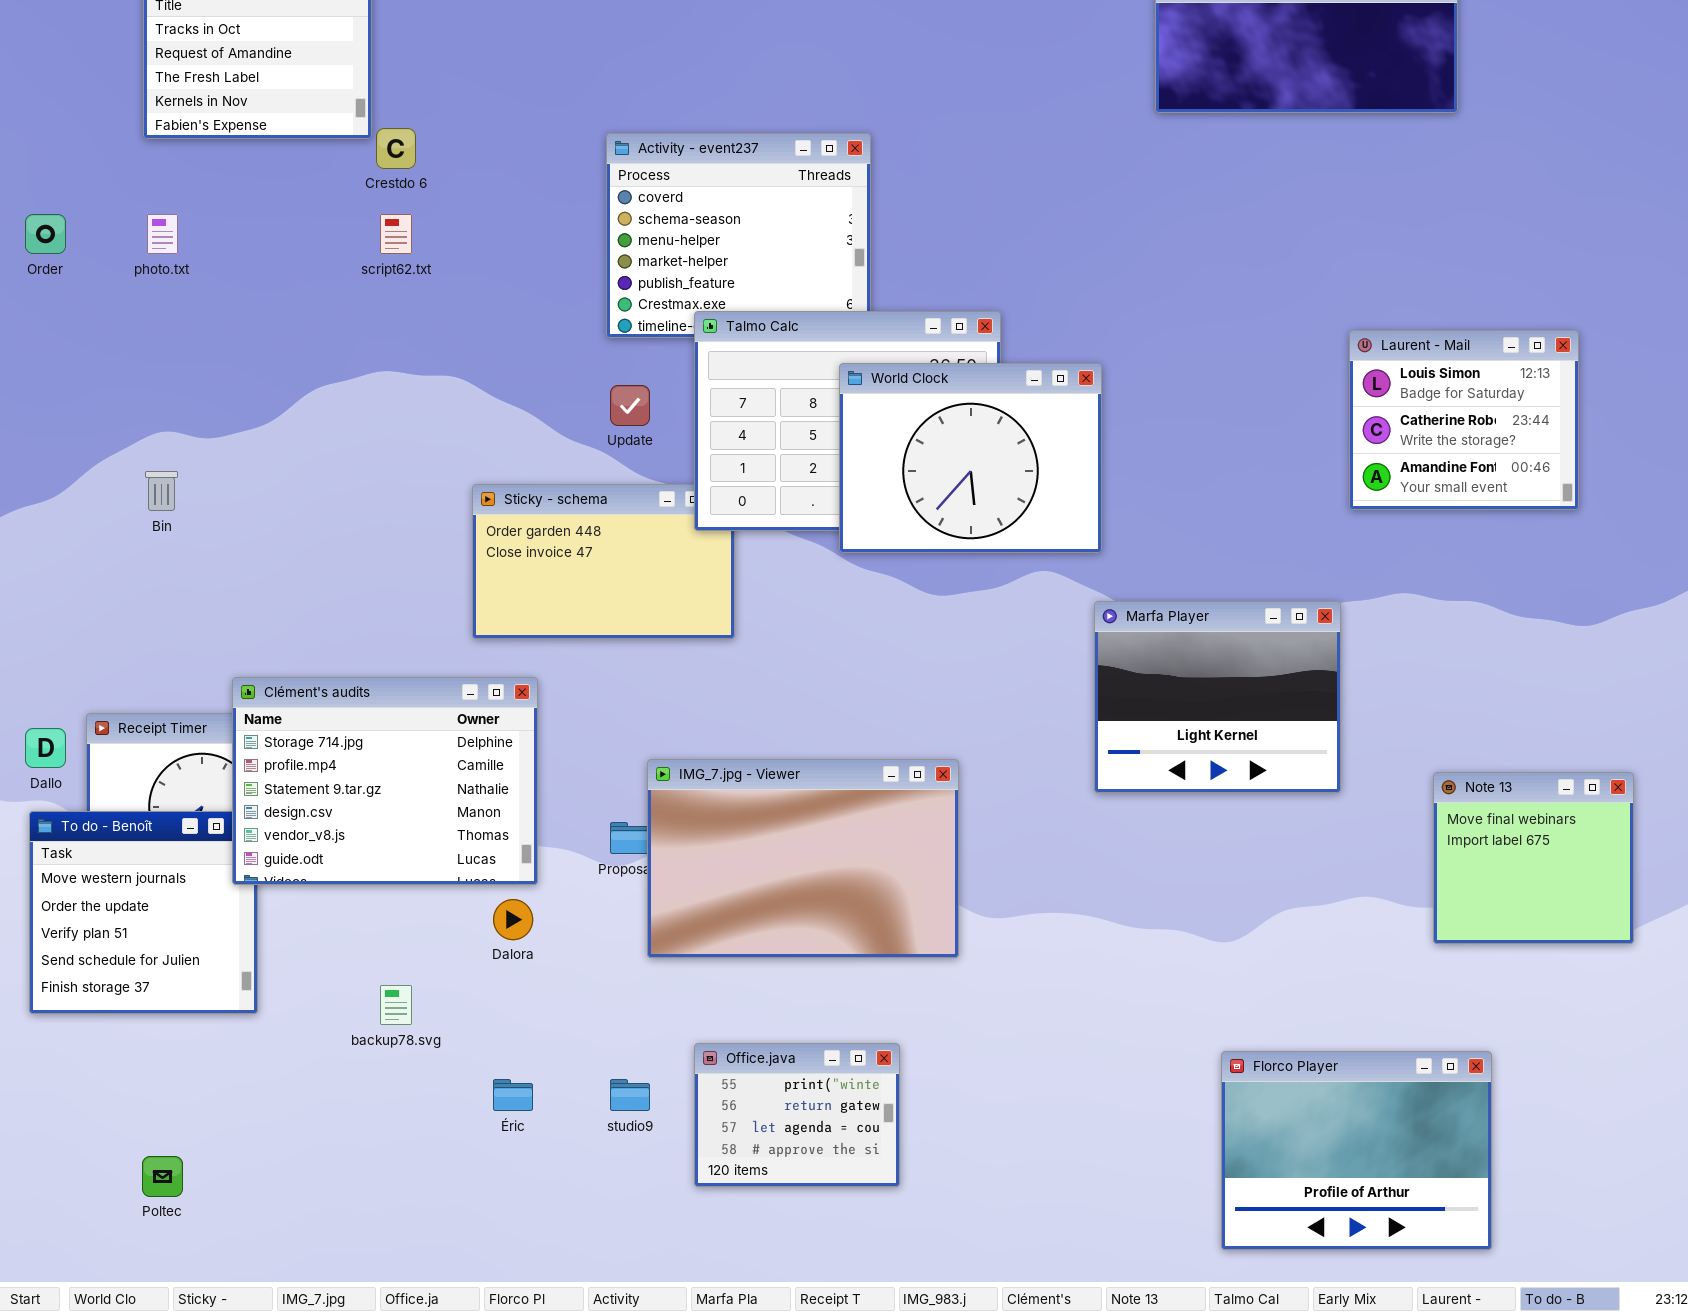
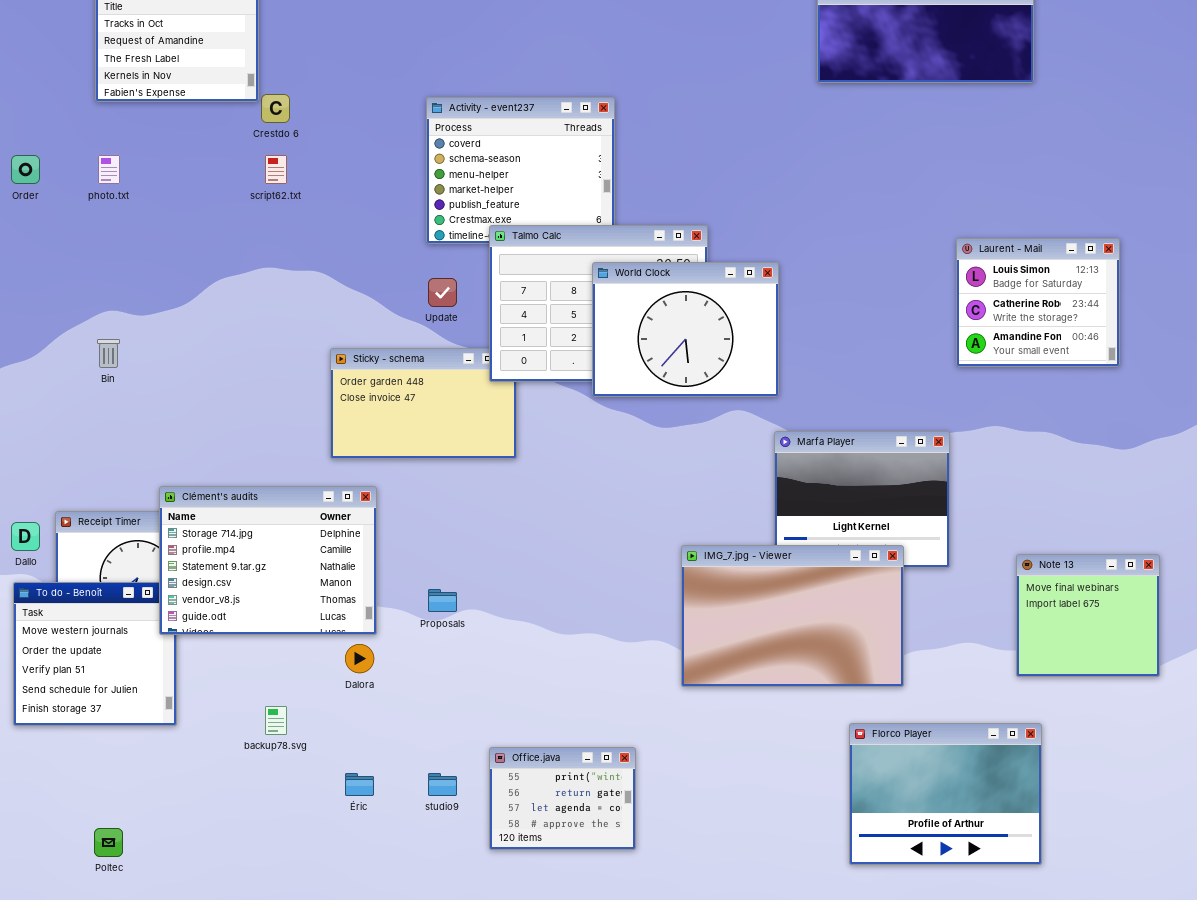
IMG_7.jpg - Viewer: [647,759,959,958] -> [681,545,904,687], moved
Florco Player: [1221,1051,1492,1250] -> [849,723,1042,865], moved

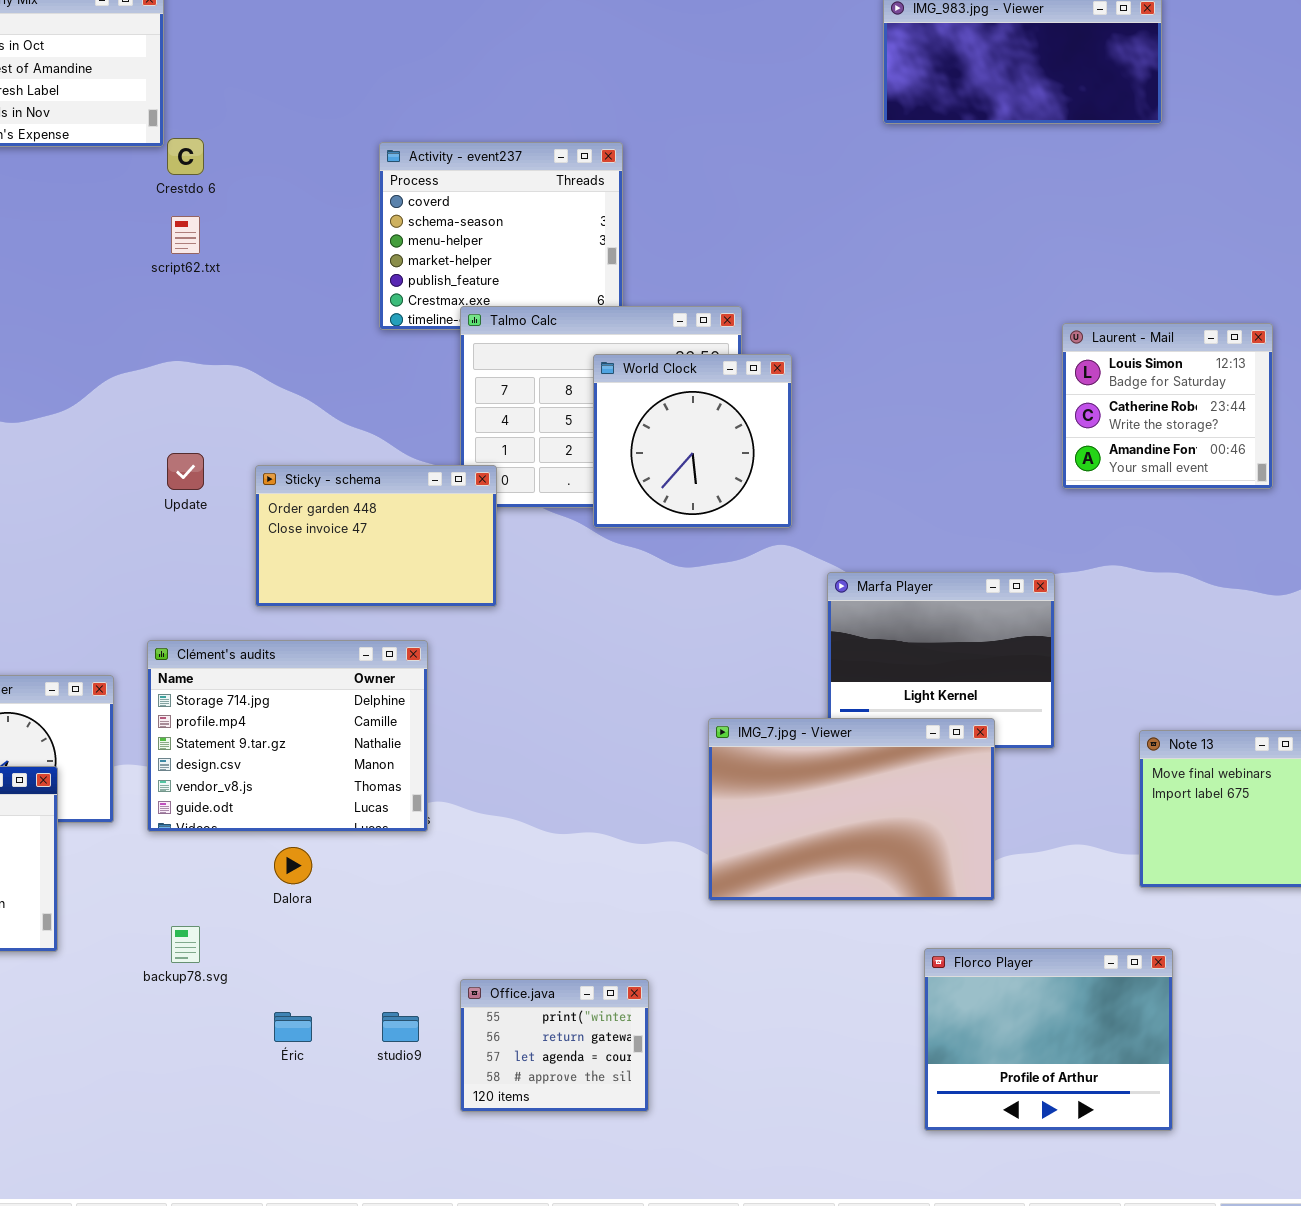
World Clock: [592,262,779,397] -> [593,354,792,528], resized
Update: [428,278,457,307] -> [167,453,204,490], moved
Sticky - schema: [330,348,517,459] -> [255,465,497,607], raised
Clément's audits: [159,486,377,635] -> [147,640,428,832], moved

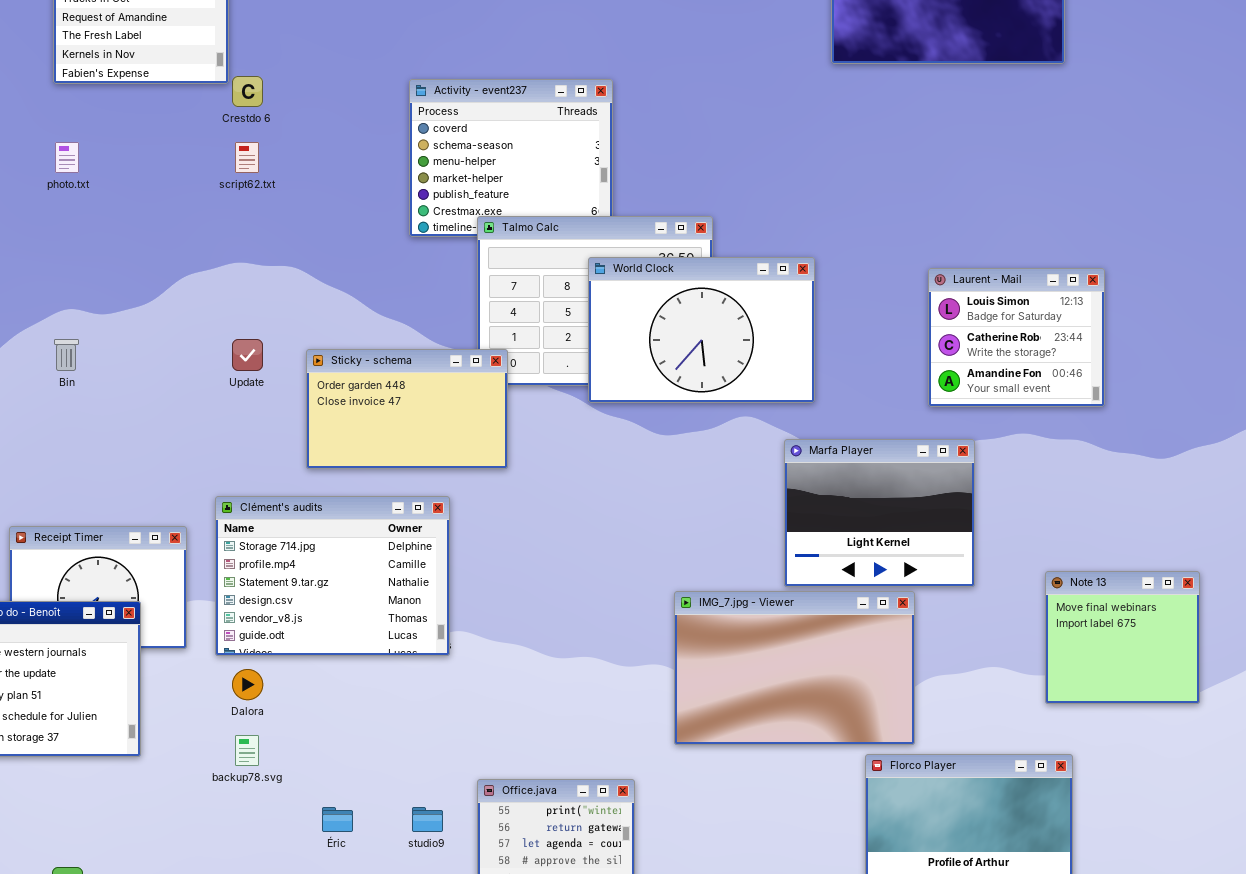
Laurent - Mail: [1062,323,1273,489] -> [928,268,1105,407], moved
World Clock: [593,354,792,528] -> [588,257,815,403], resized
IMG_7.jpg - Viewer: [708,718,995,901] -> [674,591,915,745], moved
Dalora: [274,847,312,884] -> [232,669,263,700], moved

